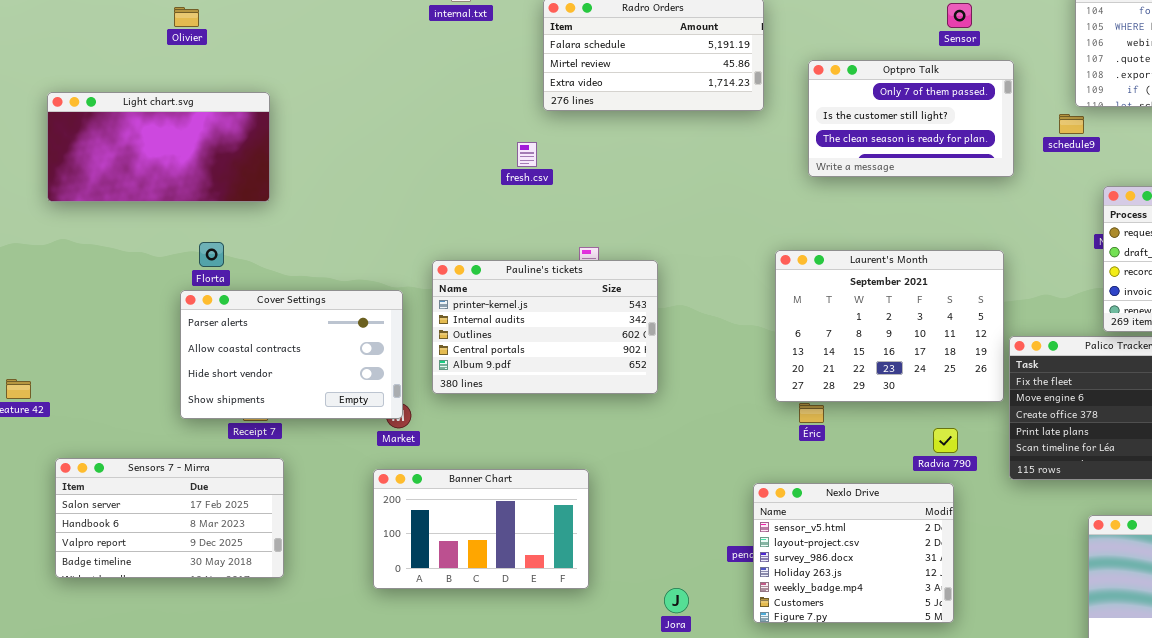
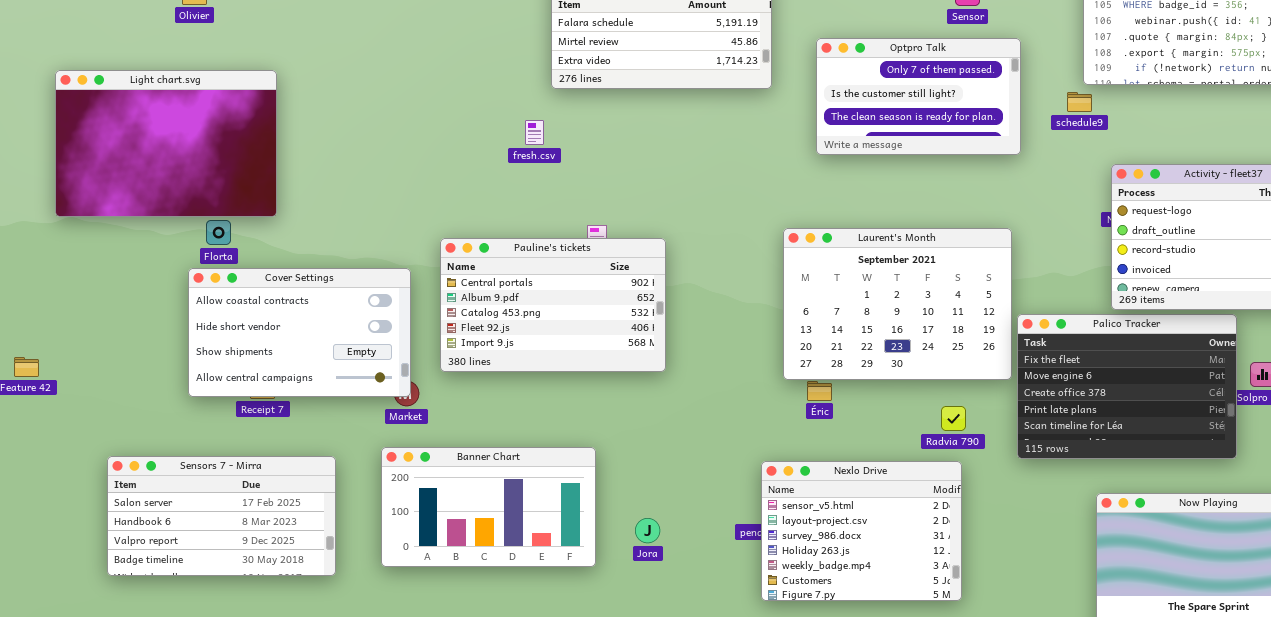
Light chart.svg: [47,92,270,202] -> [55,70,277,217], resized
Pauline's tickets: [432,260,658,394] -> [440,238,666,372], scrolled down 3 rows
Cover Settings: [180,290,403,419] -> [188,268,411,397], scrolled down 1 row
Sensors 7 - Mirra: [55,458,284,578] -> [107,456,336,576], moved
Jora: [664,588,689,613] -> [635,518,660,543], moved

